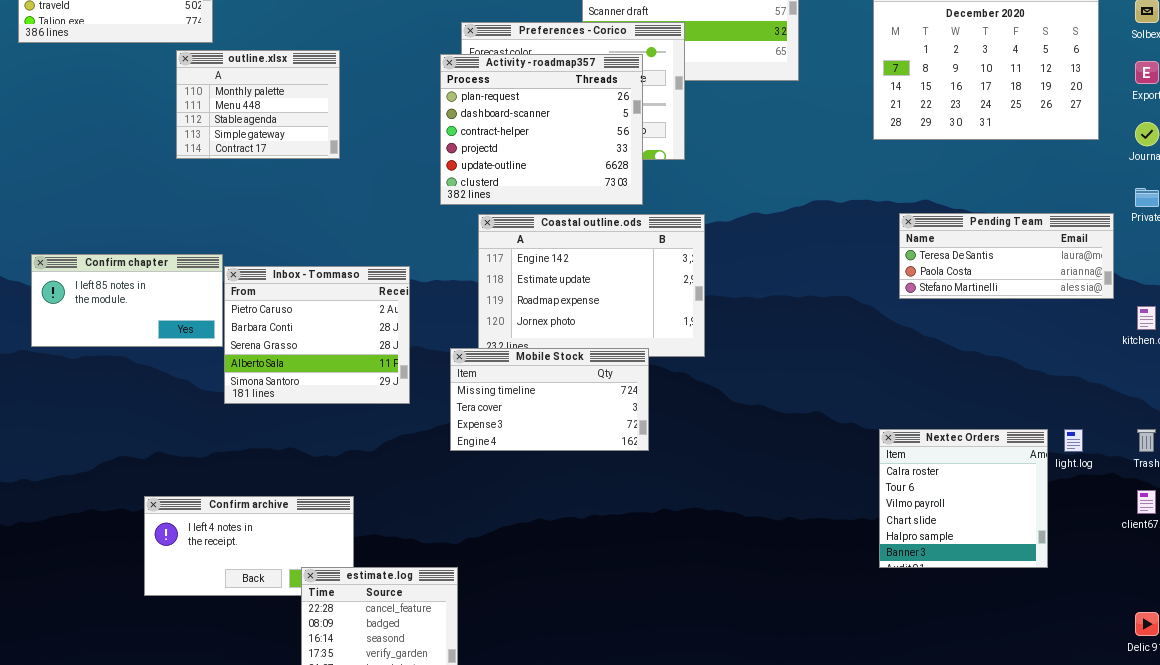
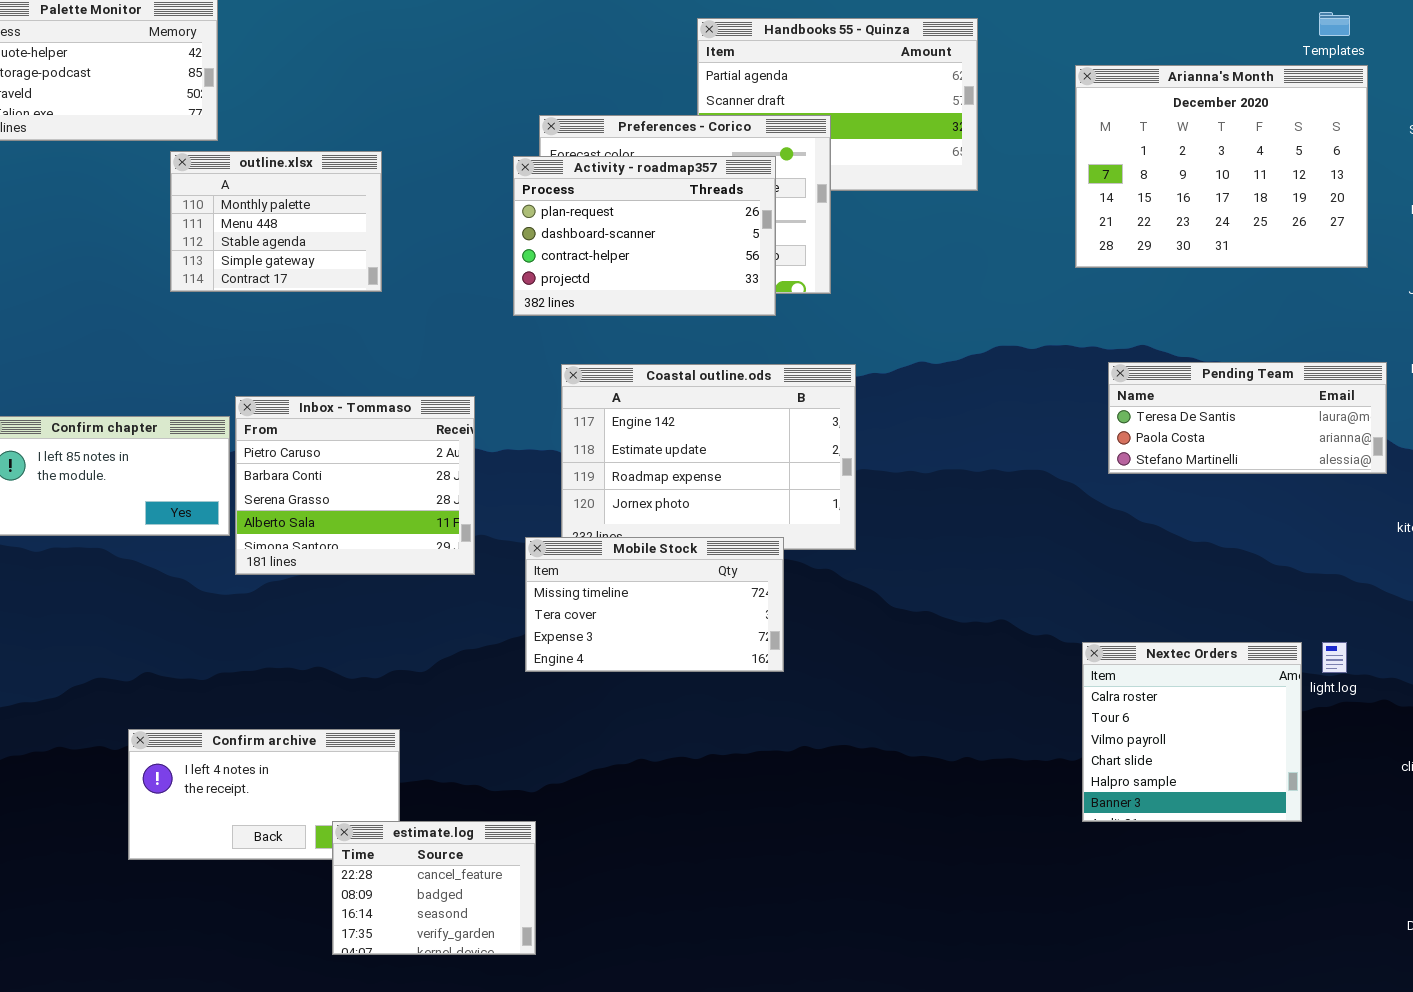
Activity - roadmap357: [440,54,643,205] -> [513,156,776,316], resized
Inbox - Tommaso: [224,266,410,404] -> [235,396,475,575], moved

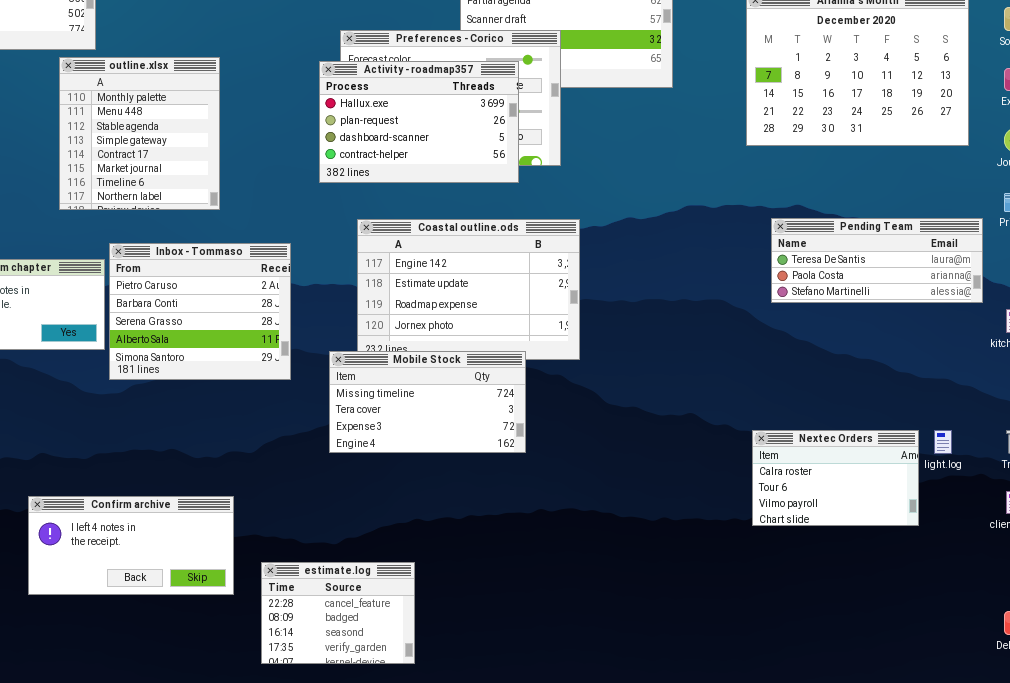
outline.xlsx: [170,151,382,292] -> [59,57,220,210], resized
Activity - roadmap357: [513,156,776,316] -> [319,61,519,183], scrolled up 1 row
Nextec Orders: [1082,642,1302,822] -> [752,430,919,526], resized
estimate.log: [332,821,536,955] -> [261,562,415,664], moved

